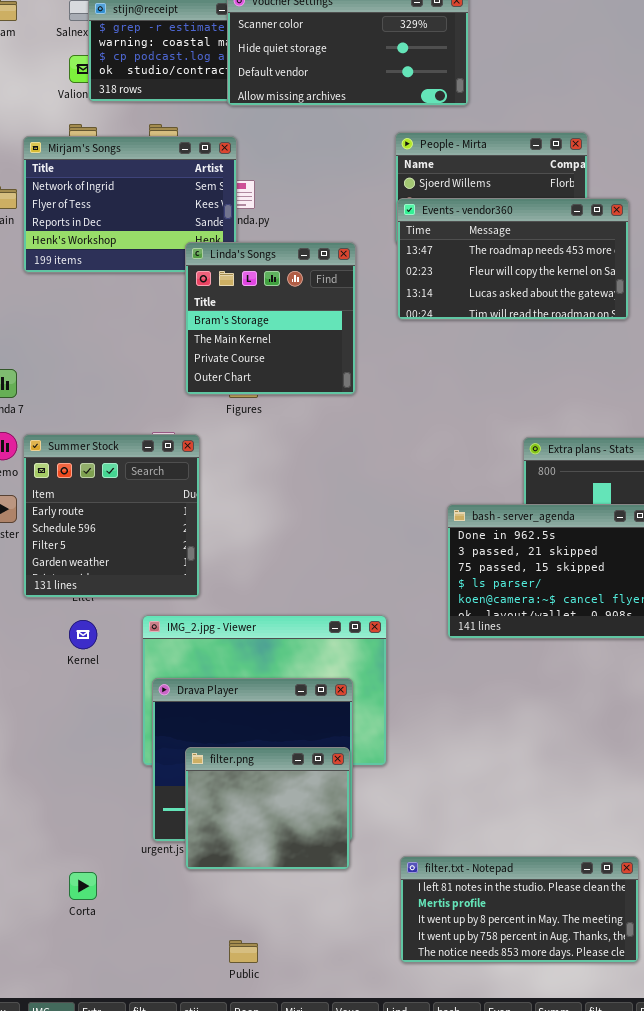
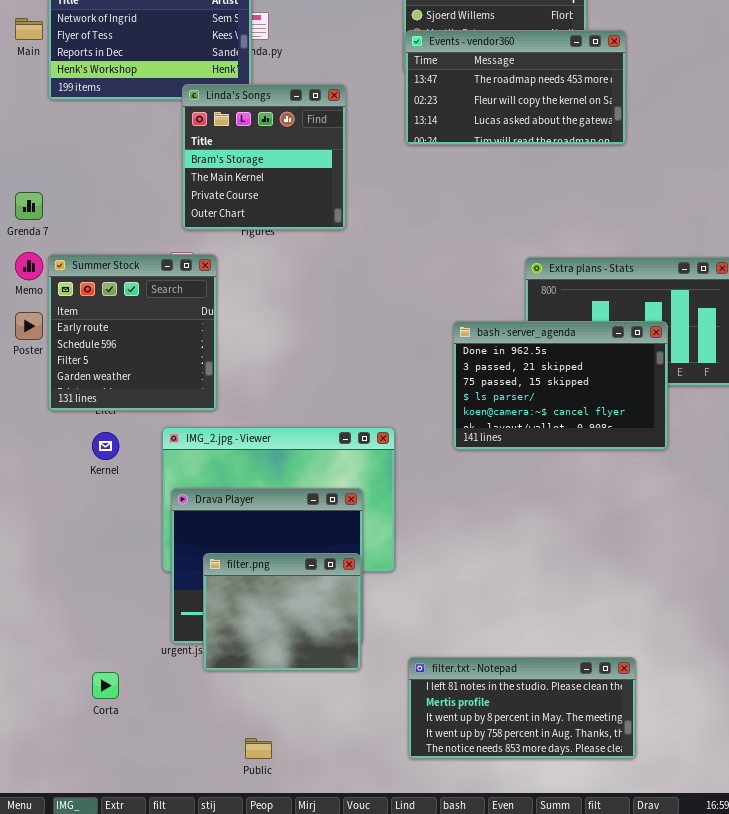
Linda's Songs: [185,242,356,395] -> [182,84,346,230], moved

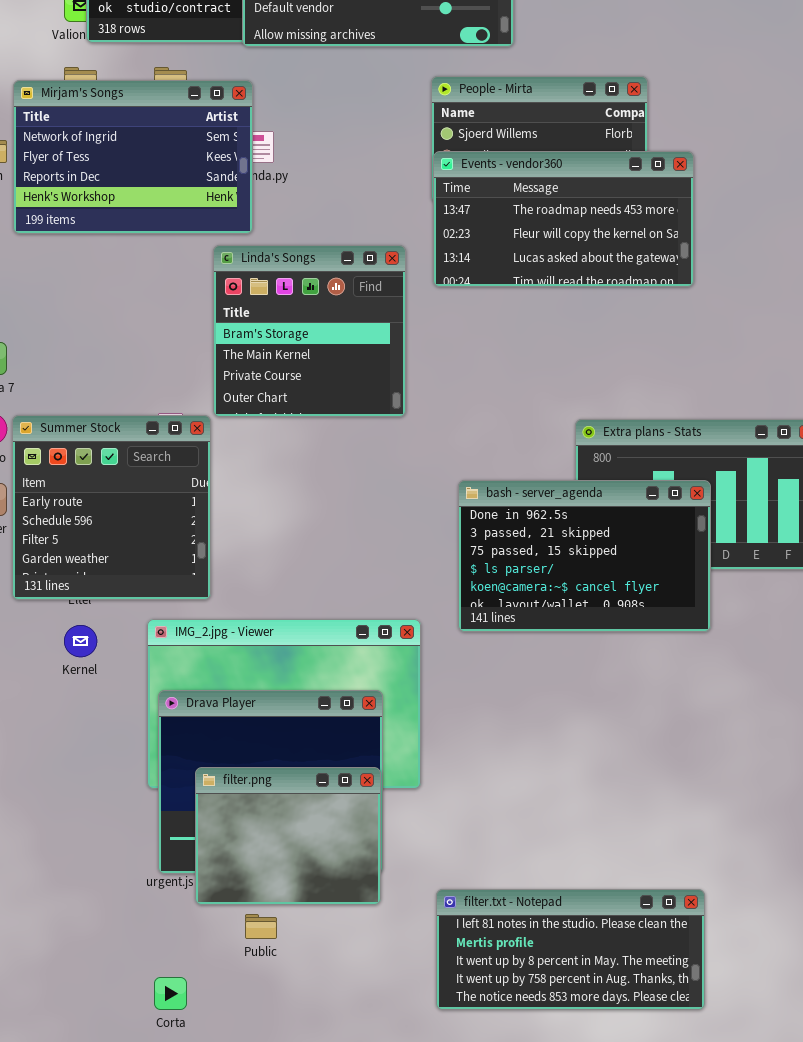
Linda's Songs: [182,84,346,230] -> [213,245,406,417], moved
bash - server_agenda: [453,321,668,450] -> [458,480,711,632], moved
Corta: [92,672,119,699] -> [154,977,187,1010], moved
Public: [245,738,272,759] -> [245,914,277,939], moved

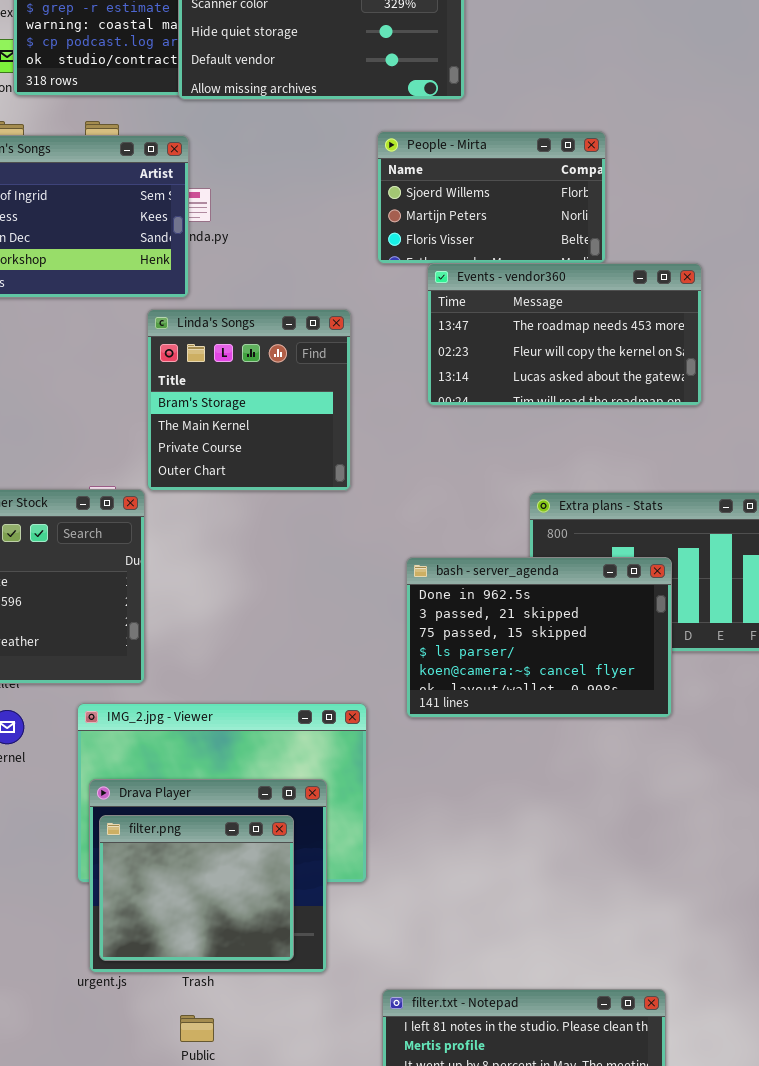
Events - vendor360: [433,151,694,287] -> [427,263,702,406], moved
filter.png: [195,767,381,905] -> [99,815,294,961], moved

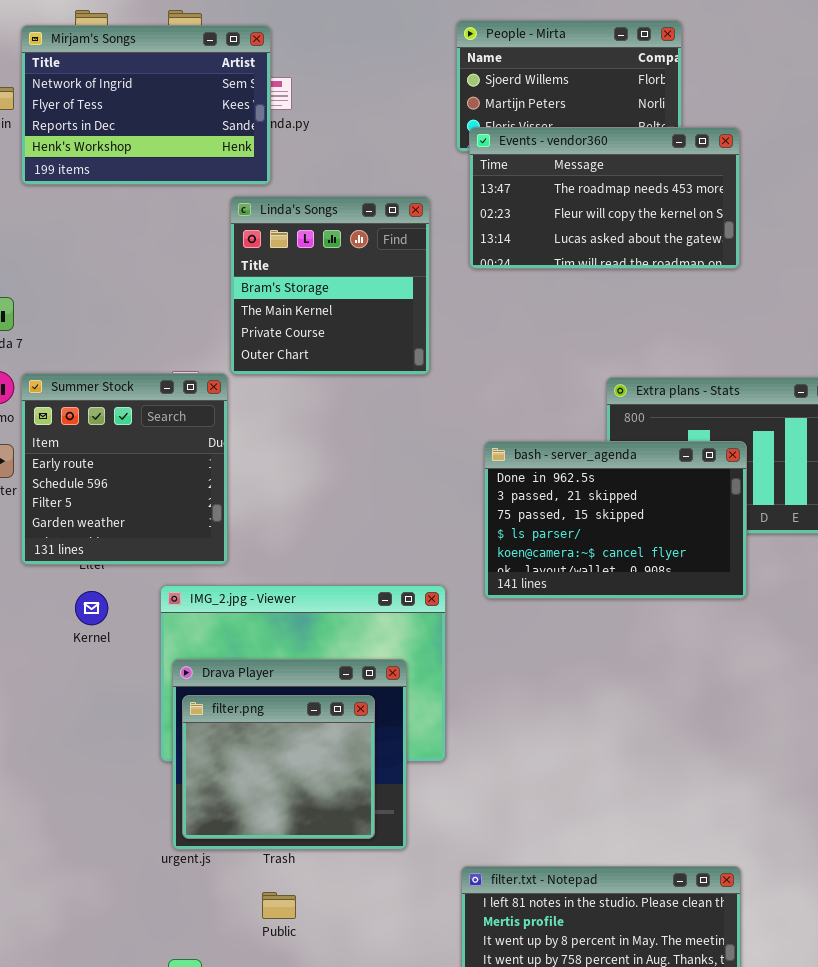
Events - vendor360: [427,263,702,406] -> [469,127,740,269], moved

